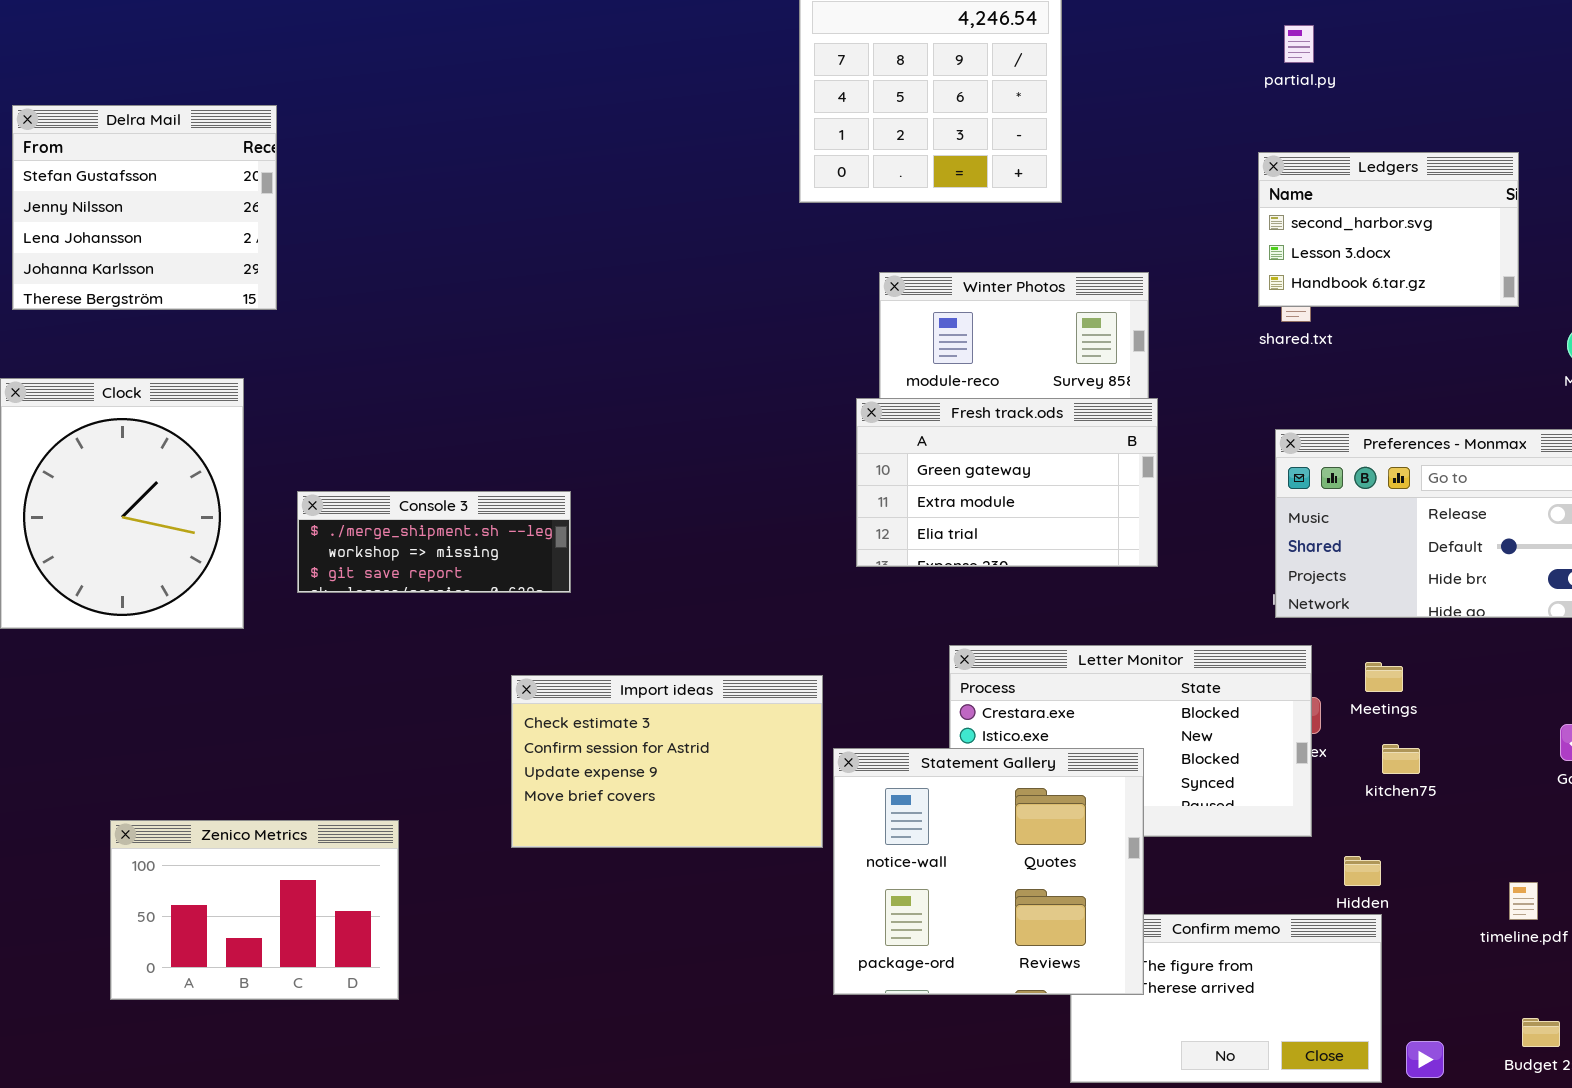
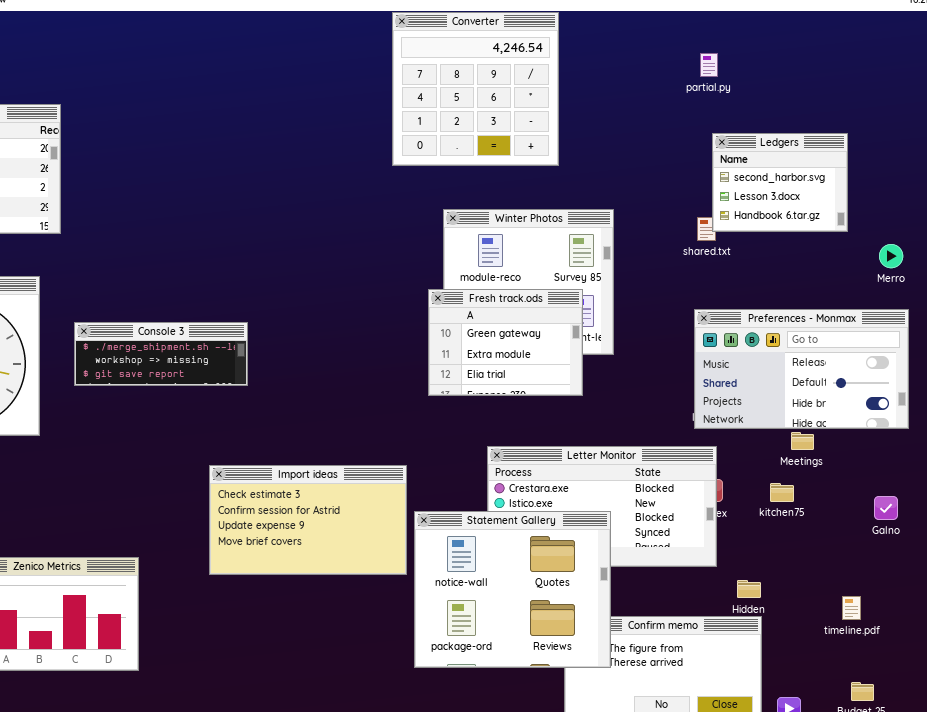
Ledgers: [1258,152,1519,307] -> [712,133,848,232], resized
Fresh track.ods: [856,398,1158,567] -> [428,289,583,396], resized
Console 3: [297,491,571,593] -> [74,322,248,386], moved
Meetings: [1365,662,1403,692] -> [791,432,814,450], moved
kitchen75: [1382,744,1420,774] -> [770,483,794,502], moved

